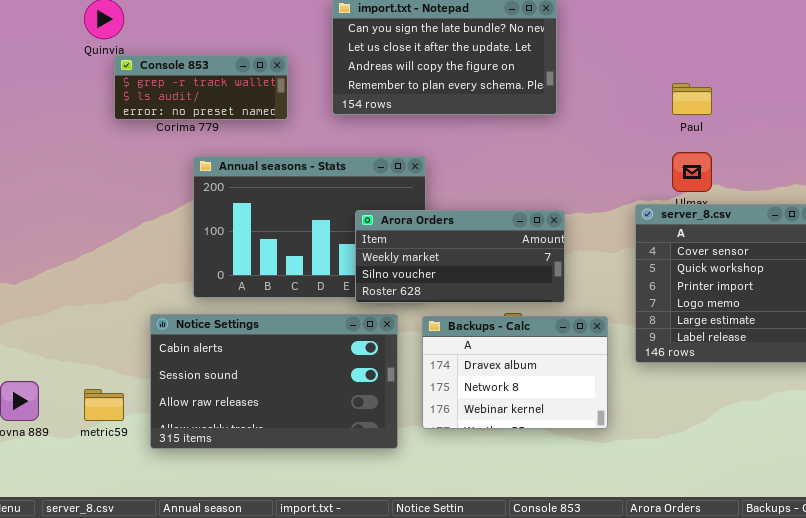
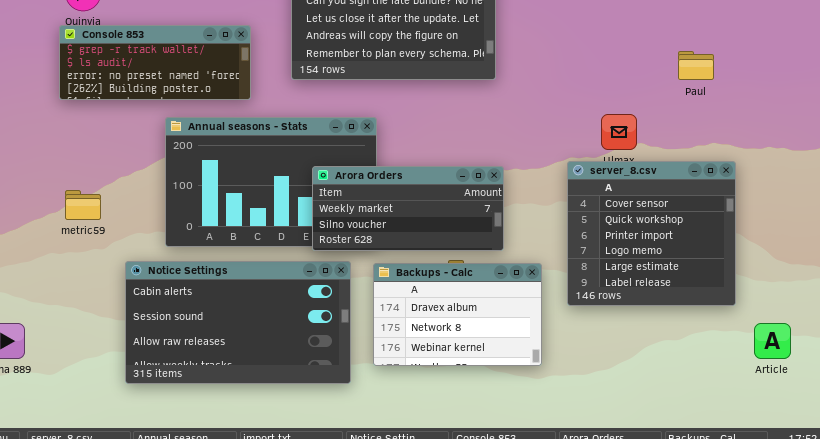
Console 853: [114,55,288,120] -> [59,25,251,100], resized
Paul: [672,83,712,115] -> [678,51,714,80], moved
metric59: [84,389,124,421] -> [65,190,101,220], moved

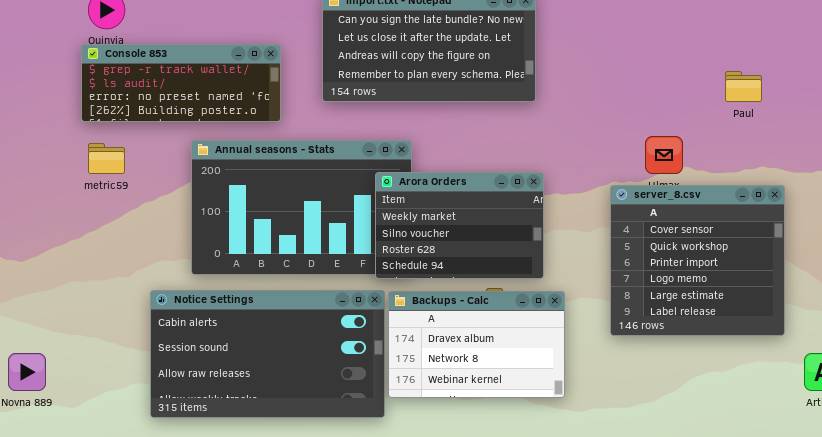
Arora Orders: [312,166,504,251] -> [375,172,544,279], resized
metric59: [65,190,101,220] -> [88,143,125,174], moved
Backups - Calc: [373,263,542,366] -> [388,291,565,398], moved

